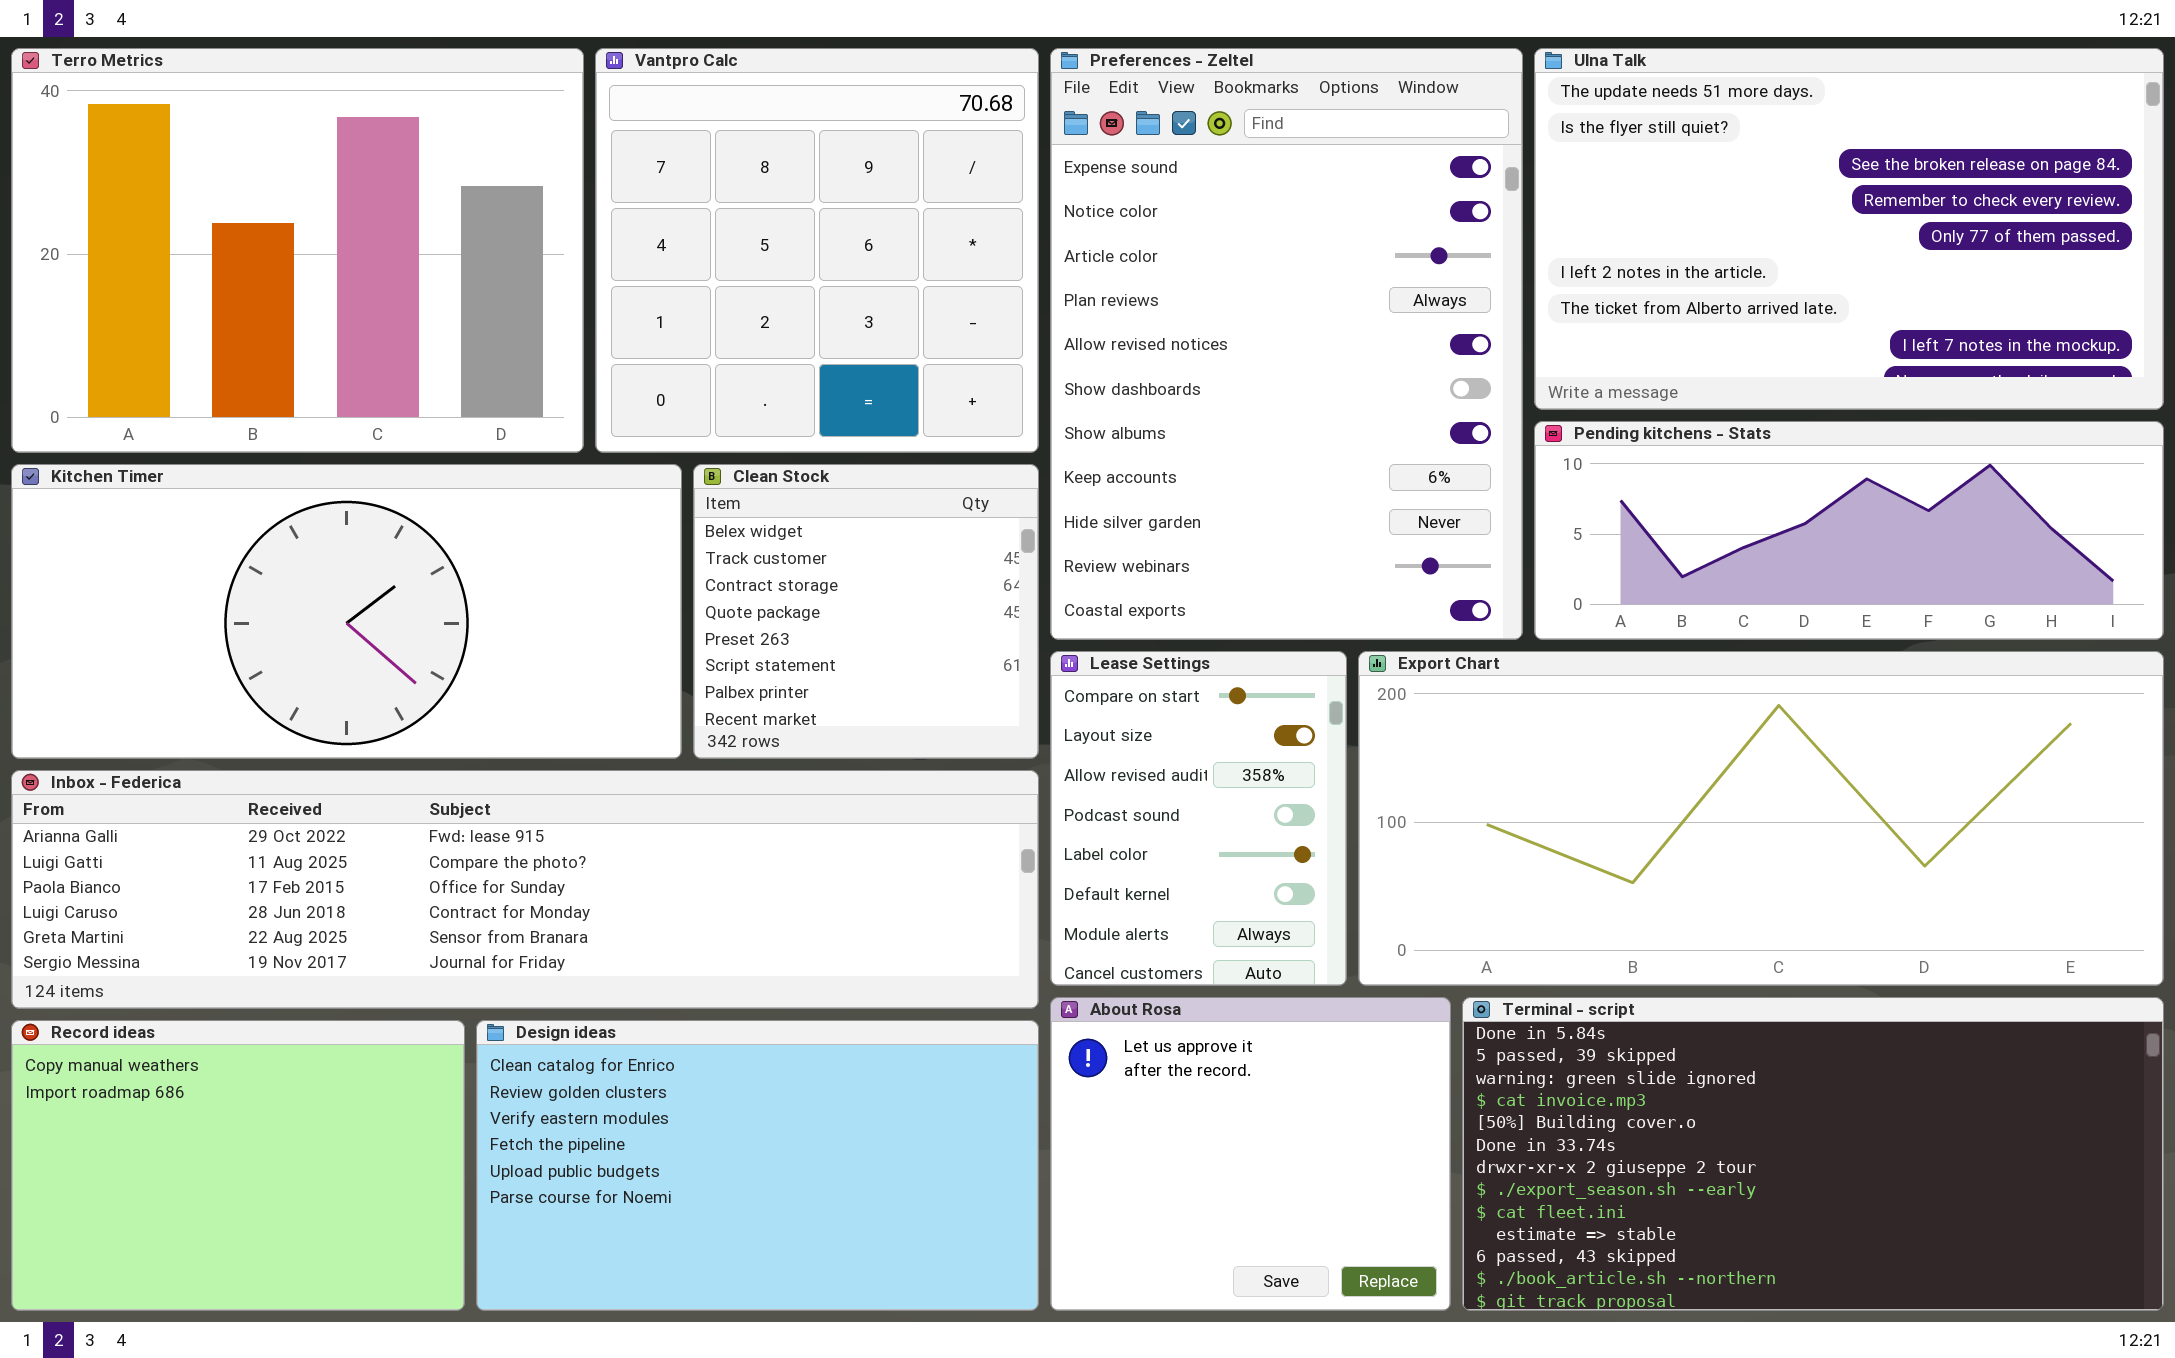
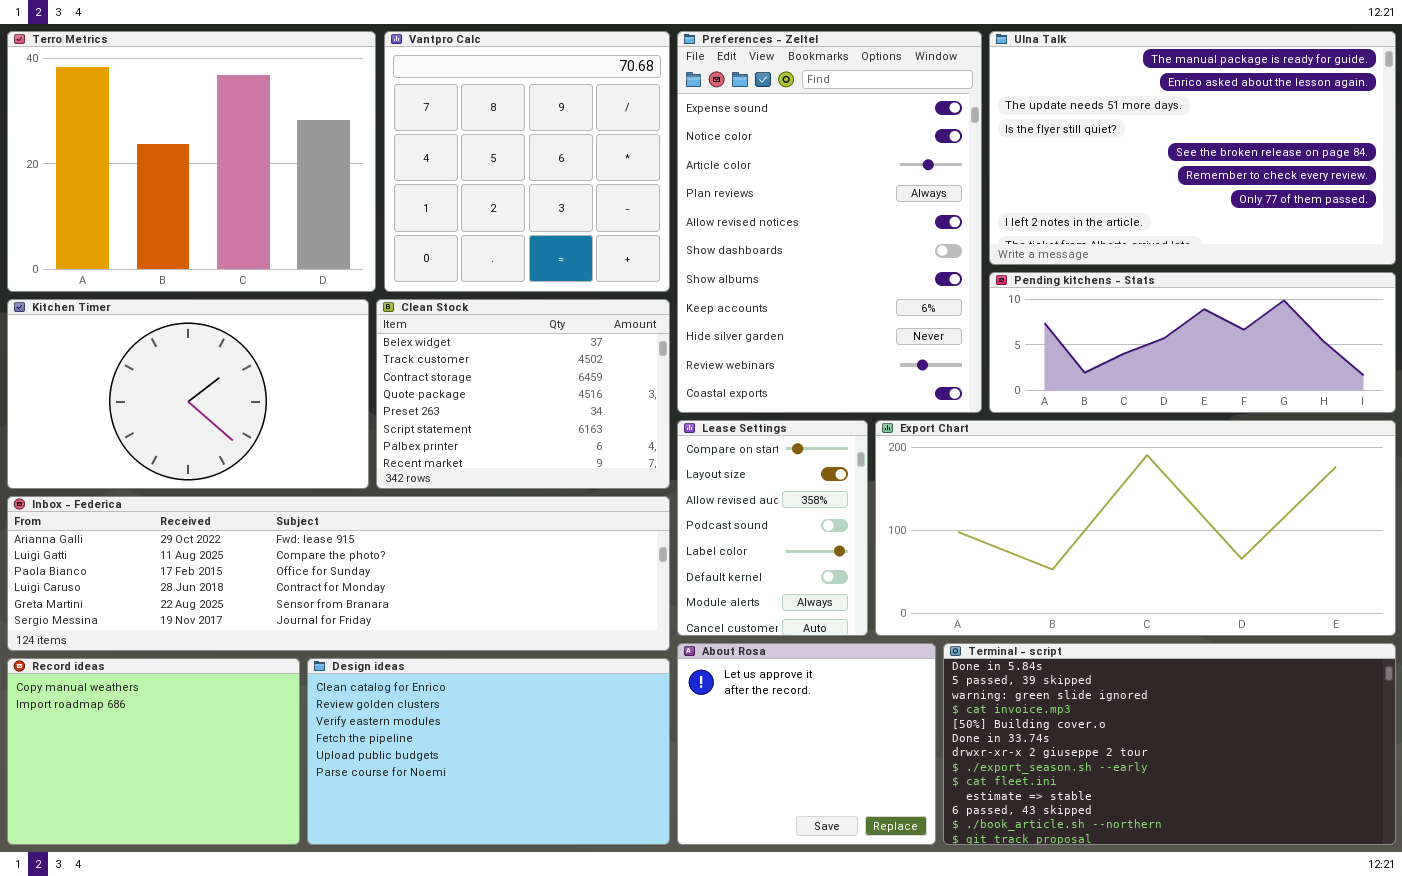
Ulna Talk: [1534,48,2164,410] -> [989,31,1396,265], scrolled up 2 rows
Kitchen Timer: [11,464,682,759] -> [7,299,369,489], resized
Clean Stock: [693,464,1039,759] -> [376,299,670,489], resized

